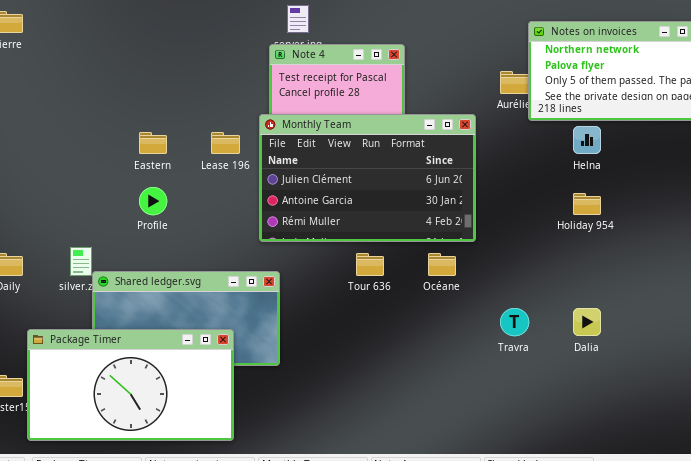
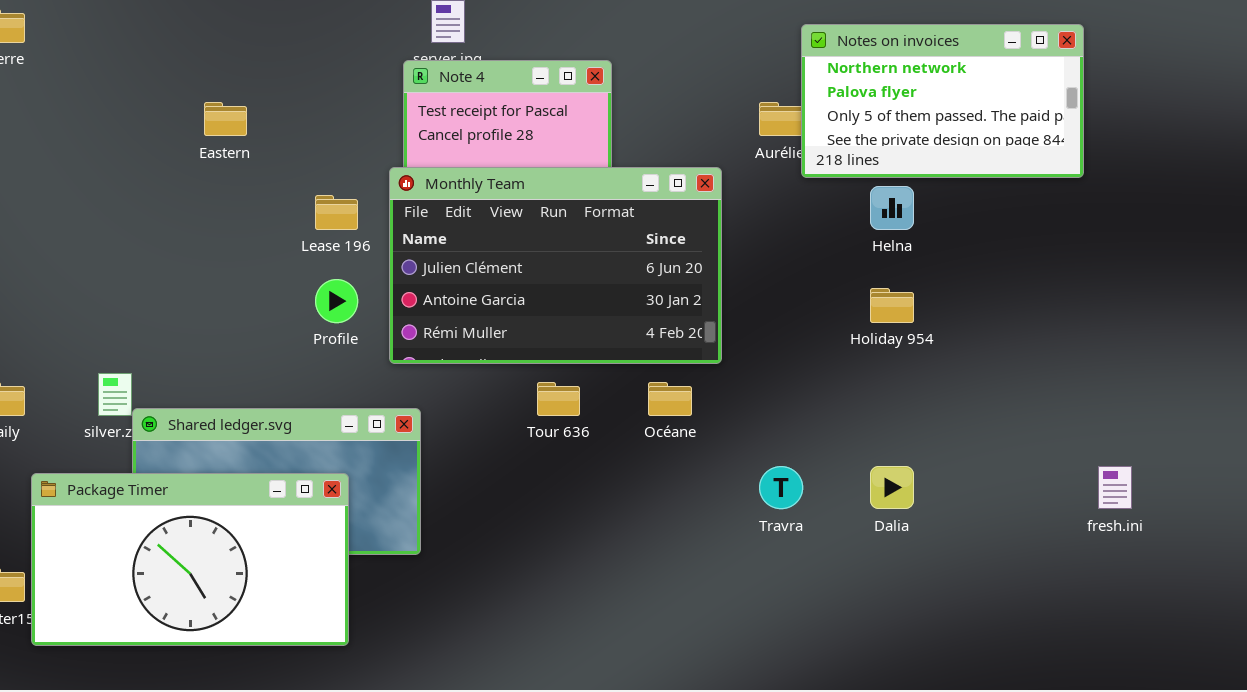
Eastern: [139,132,167,154] -> [204,102,247,136], moved
Profile: [139,187,167,215] -> [315,279,358,323], moved
Package Timer: [27,329,234,441] -> [31,473,349,646], moved

